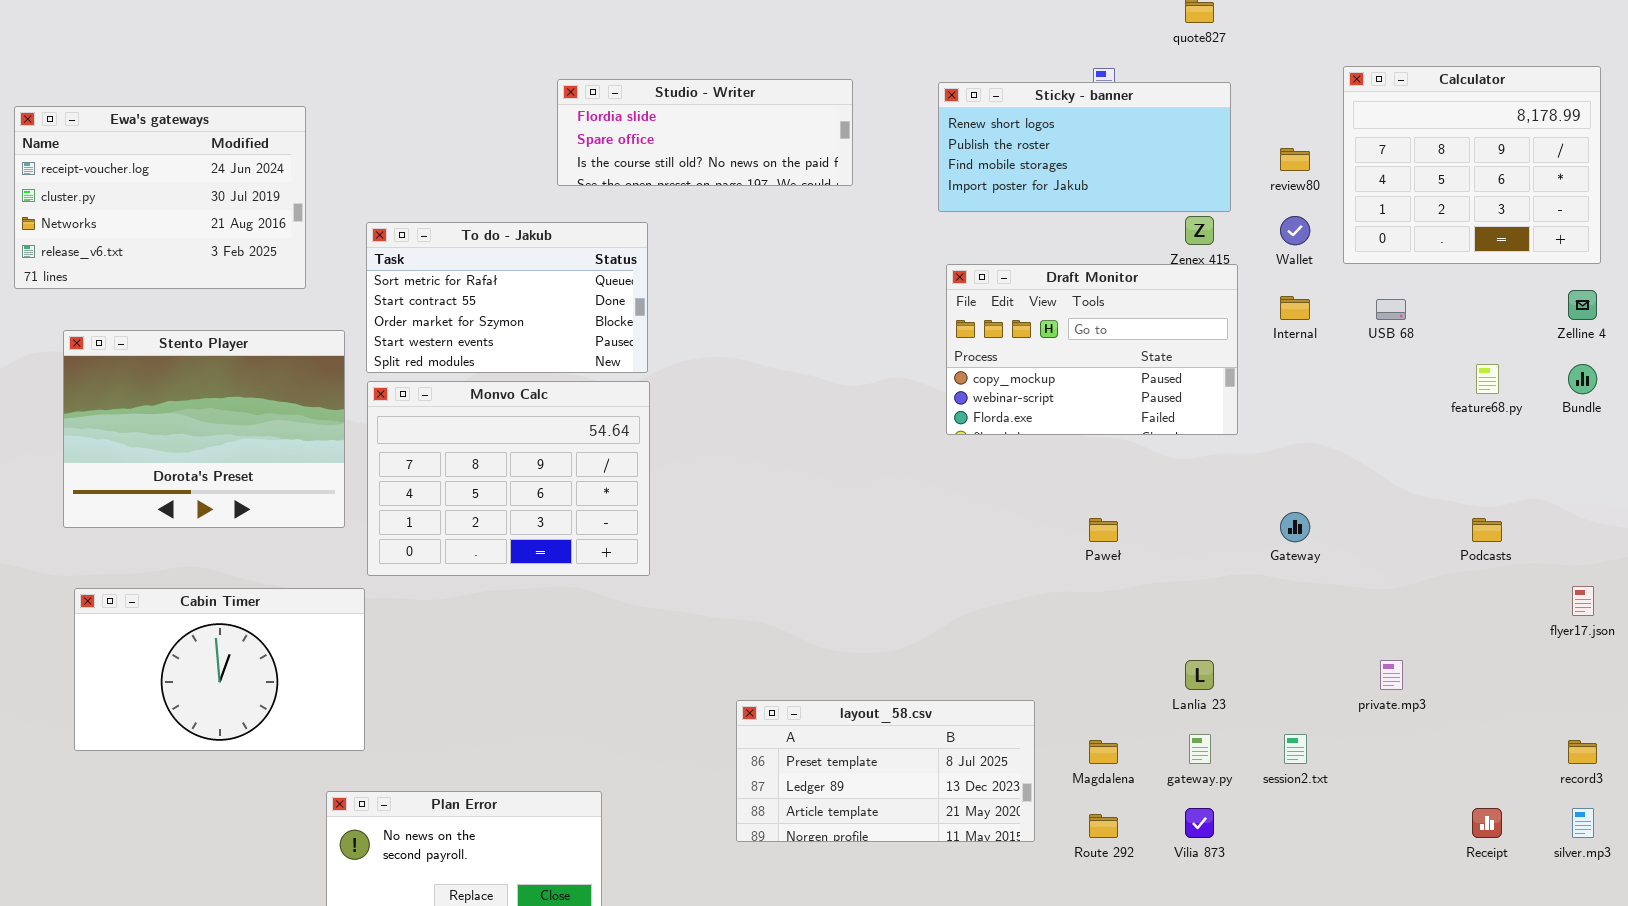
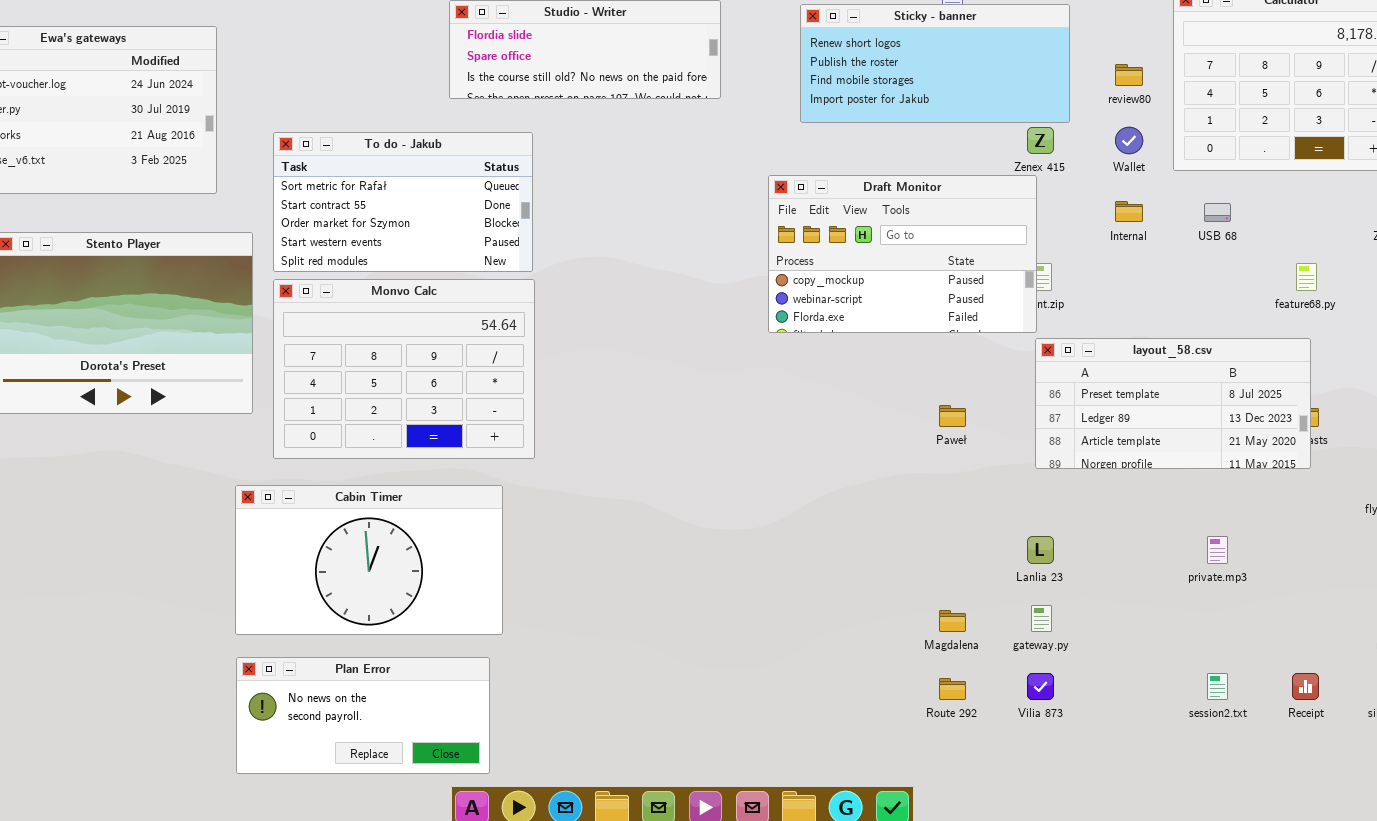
Draft Monitor: [946,264,1238,435] -> [768,175,1037,333], moved
Cabin Timer: [74,588,365,751] -> [235,485,503,635], moved
layout_58.csv: [736,700,1035,842] -> [1035,338,1311,469], moved
session2.txt: [1284,734,1307,764] -> [1207,673,1228,700], moved

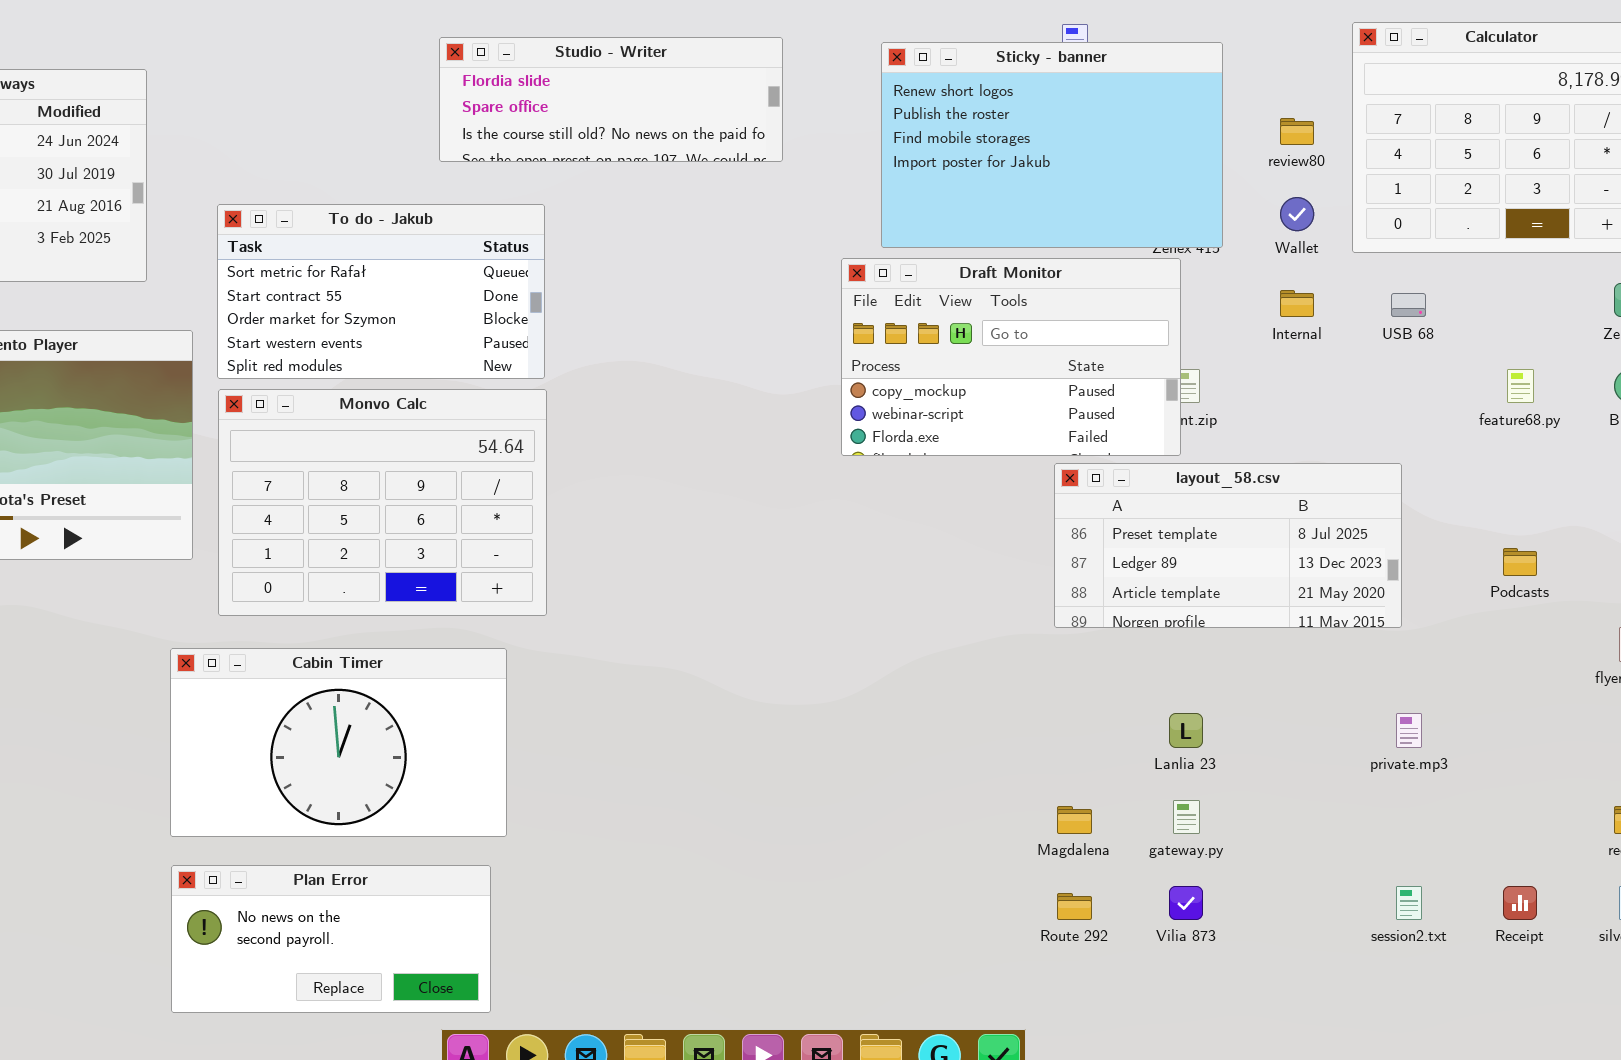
Sticky - banner: [800,4,1070,123] -> [881,42,1223,248], resized
layout_58.csv: [1035,338,1311,469] -> [1054,463,1402,628], moved

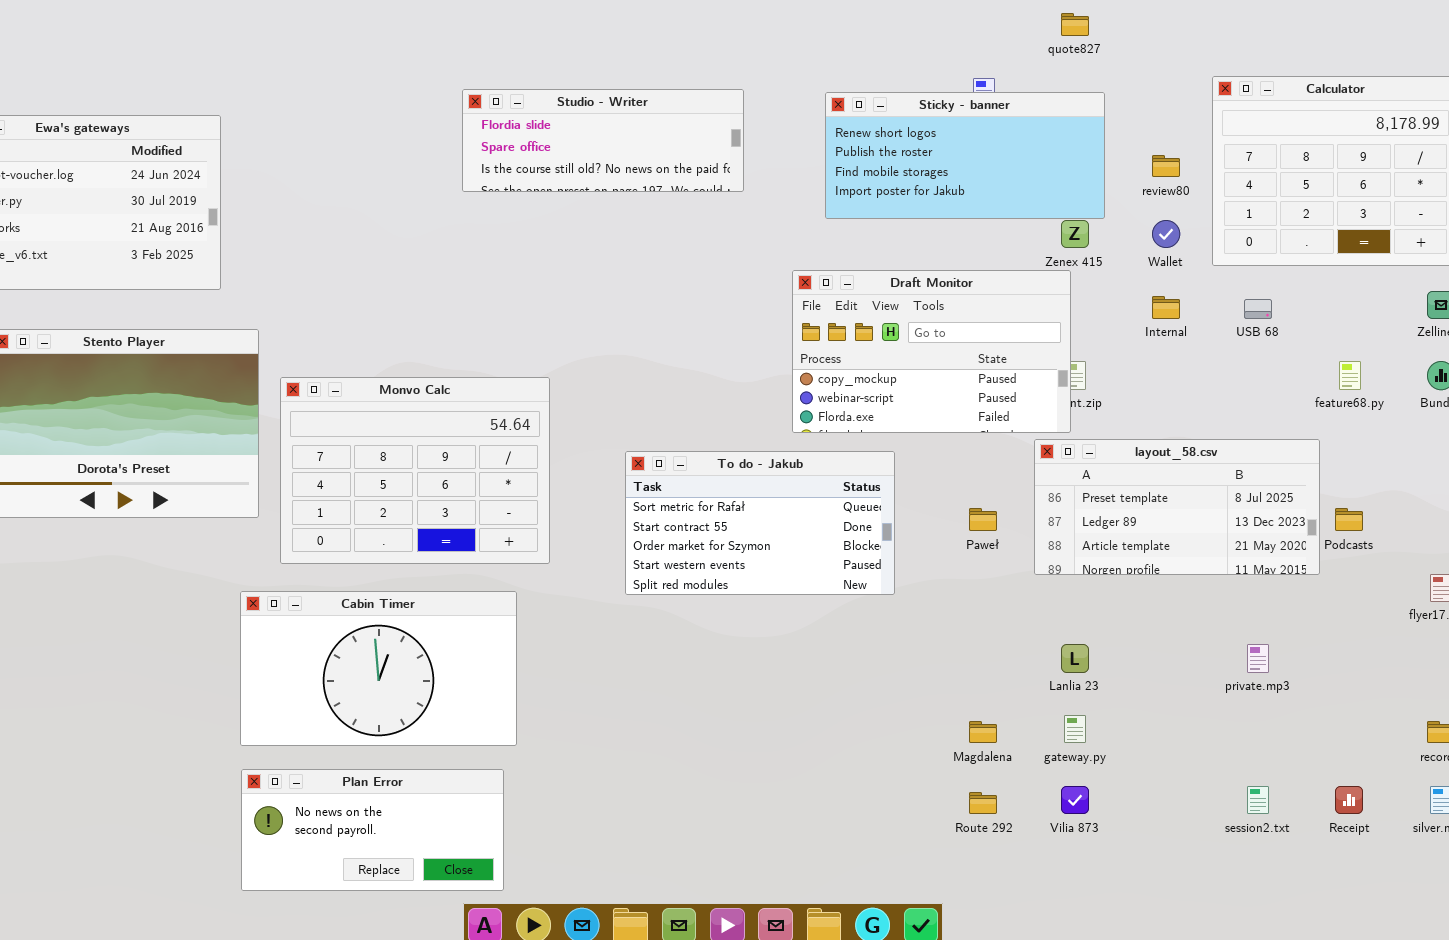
Sticky - banner: [881,42,1223,248] -> [825,92,1105,219], resized
To do - Jakub: [217,204,545,379] -> [625,451,895,595], moved
layout_58.csv: [1054,463,1402,628] -> [1034,439,1320,575], moved

